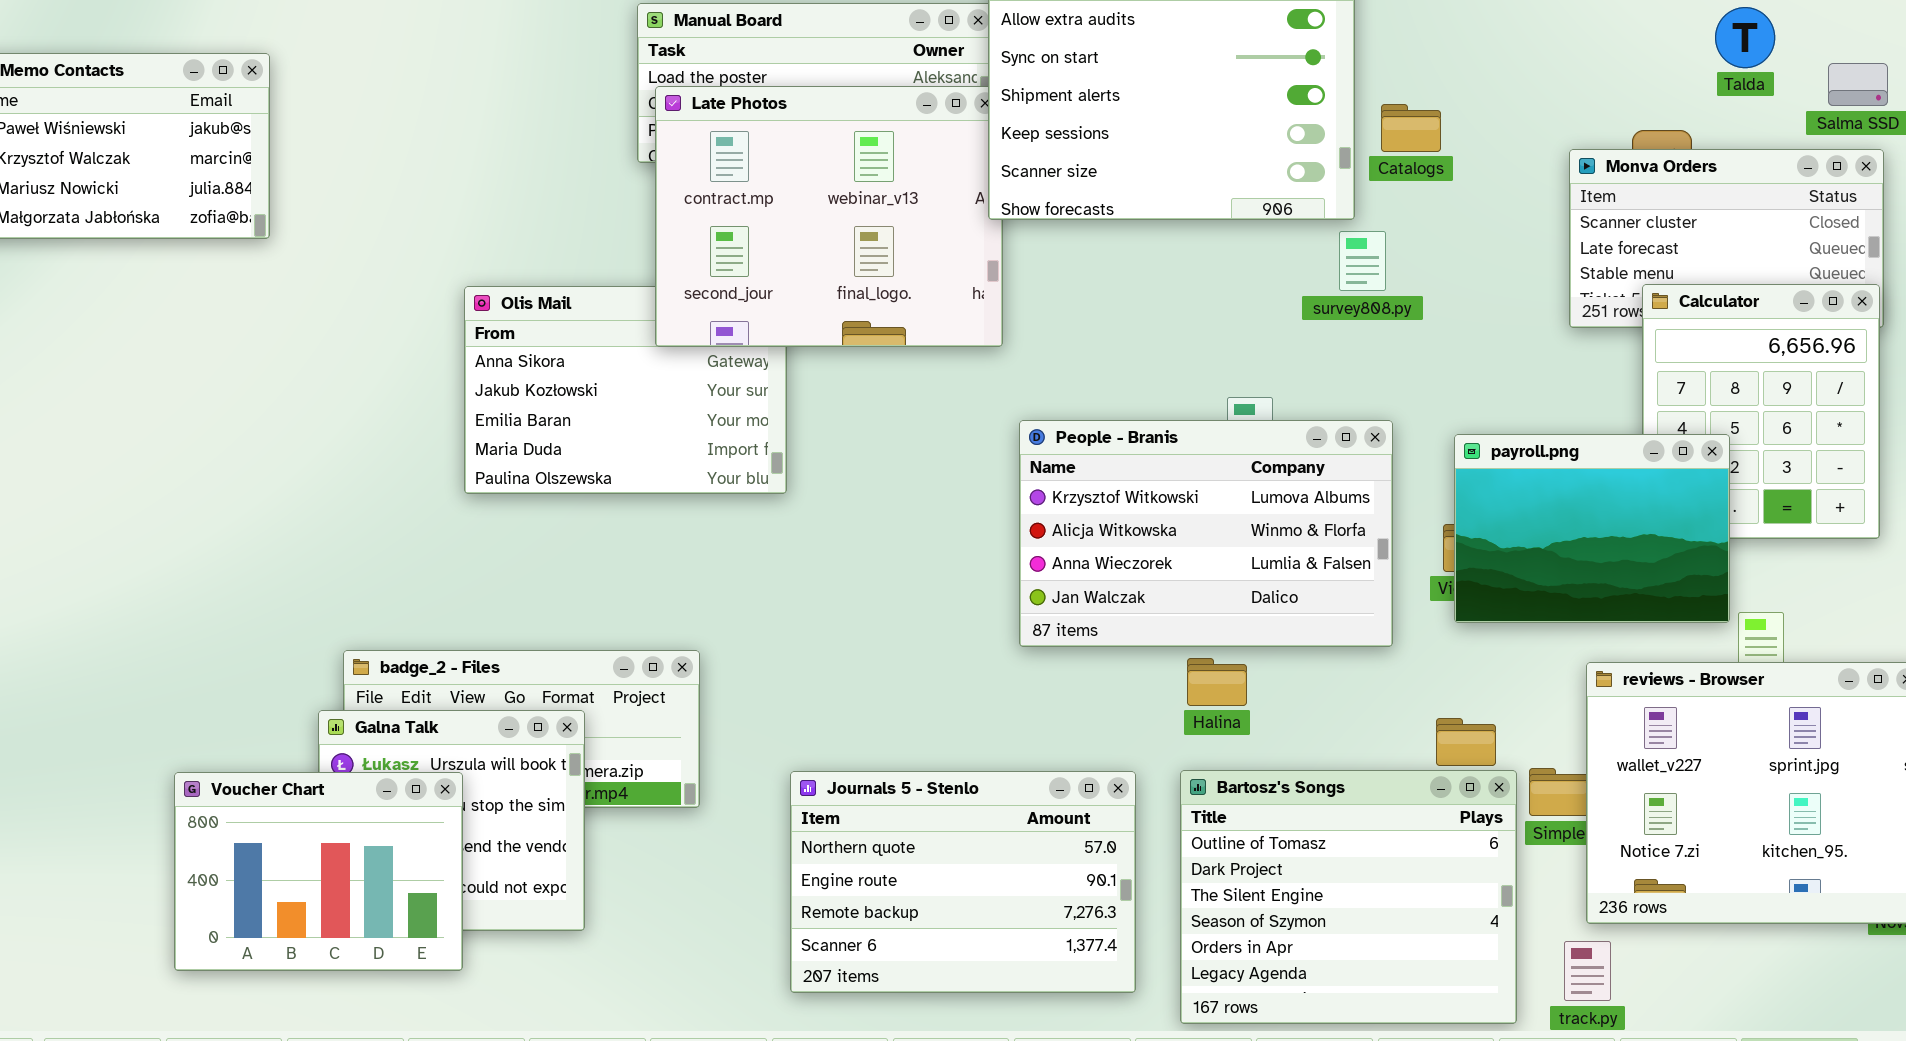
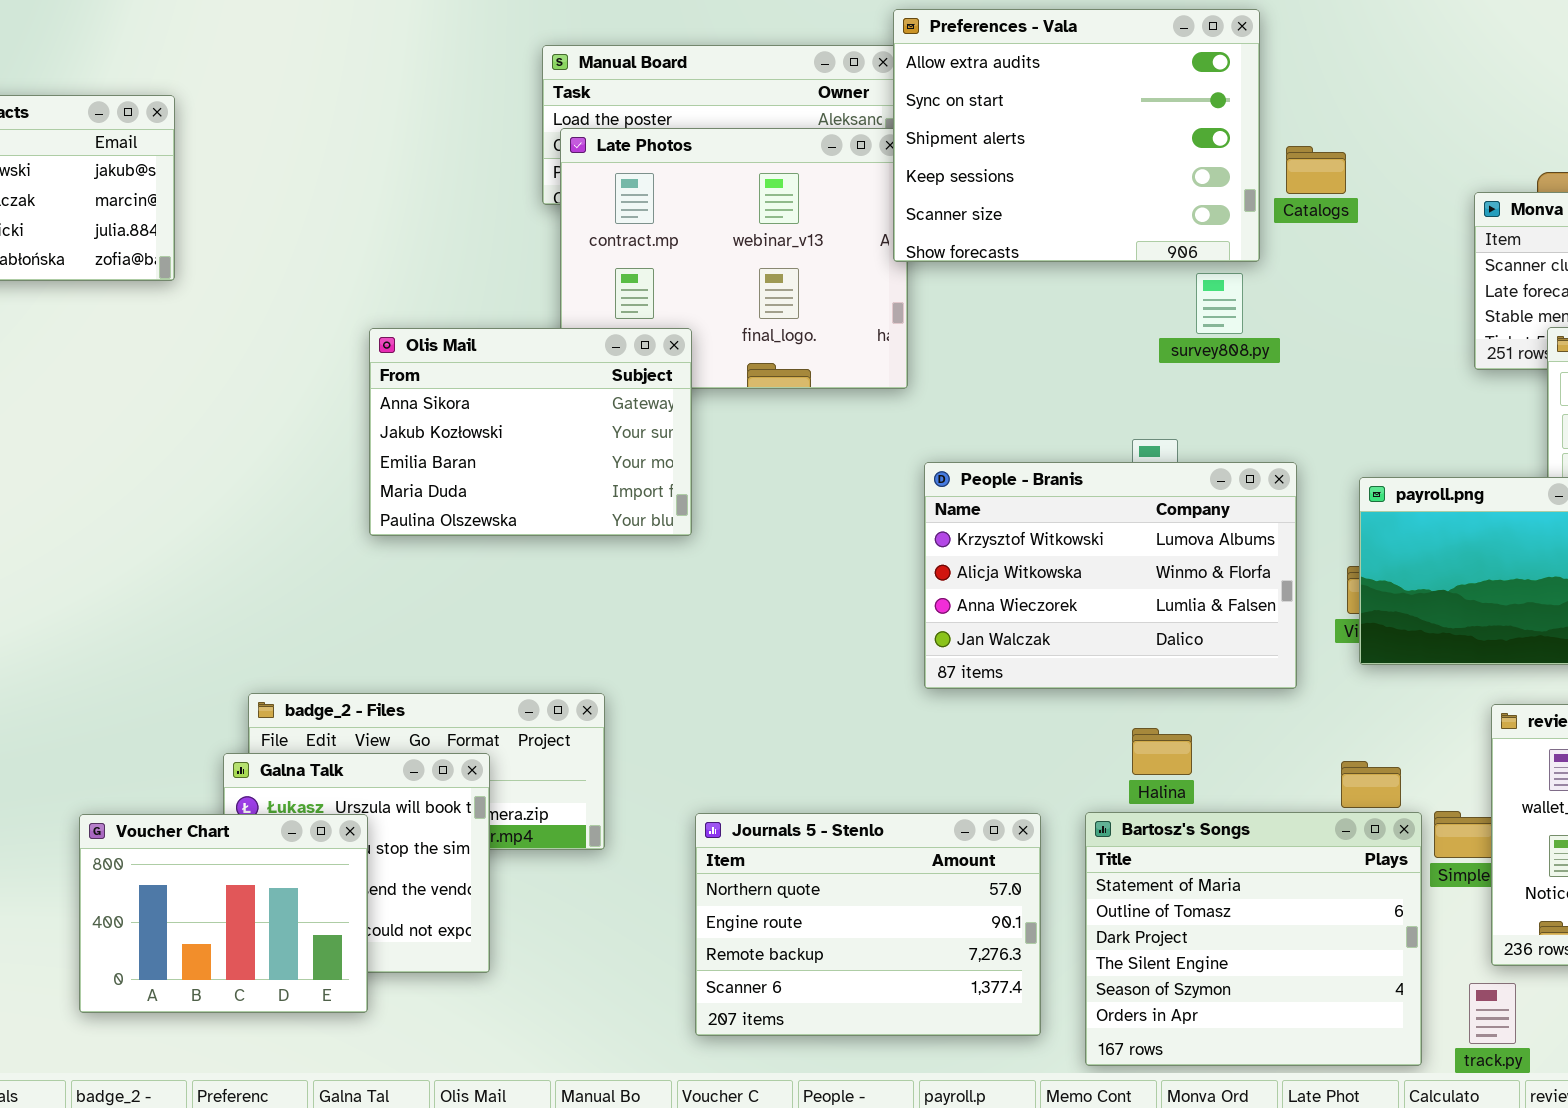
survey808.py: [1339,231,1386,291] -> [1196,273,1243,334], moved
Olis Mail: [464,286,787,494] -> [369,328,692,536], raised
Halina: [1187,658,1247,706] -> [1132,728,1192,775], moved
Bartosz's Songs: [1180,770,1517,1024] -> [1085,812,1422,1066], scrolled up 1 row

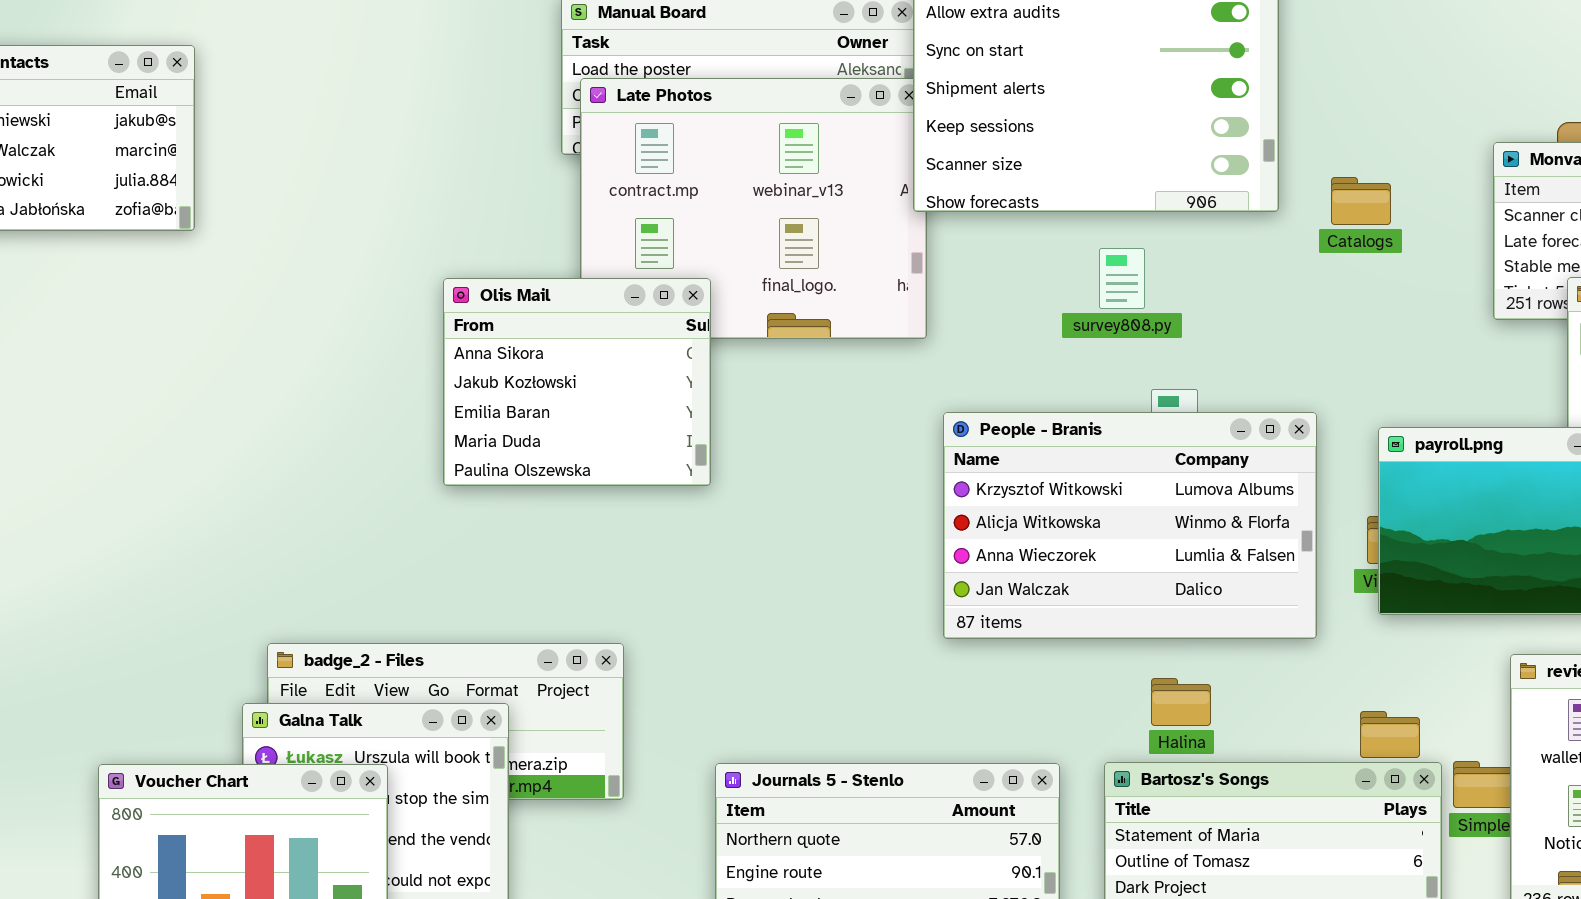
Catalogs: [1286,146,1346,194] -> [1331,177,1391,225], moved
survey808.py: [1196,273,1243,334] -> [1099,248,1145,309], moved
Olis Mail: [369,328,692,536] -> [443,278,711,486], resized

